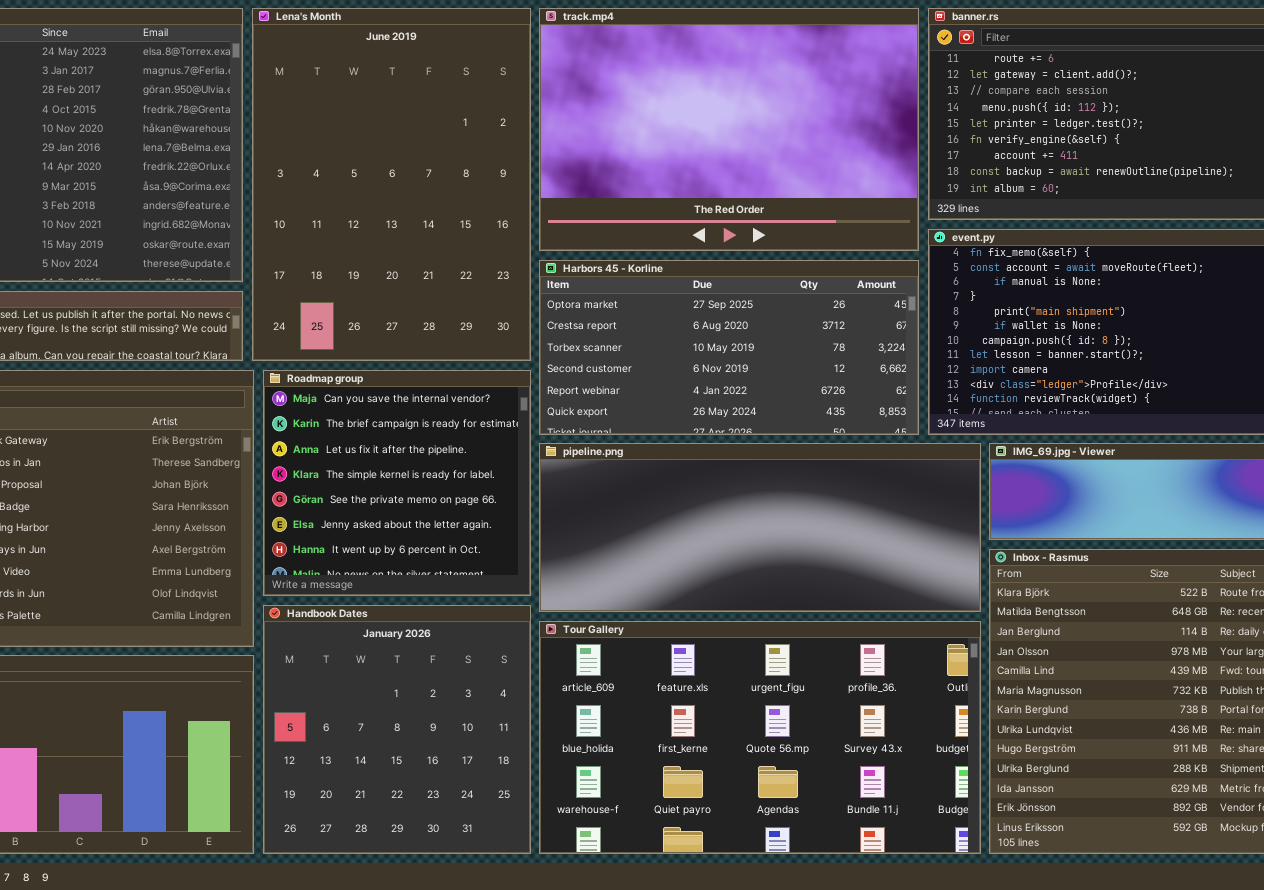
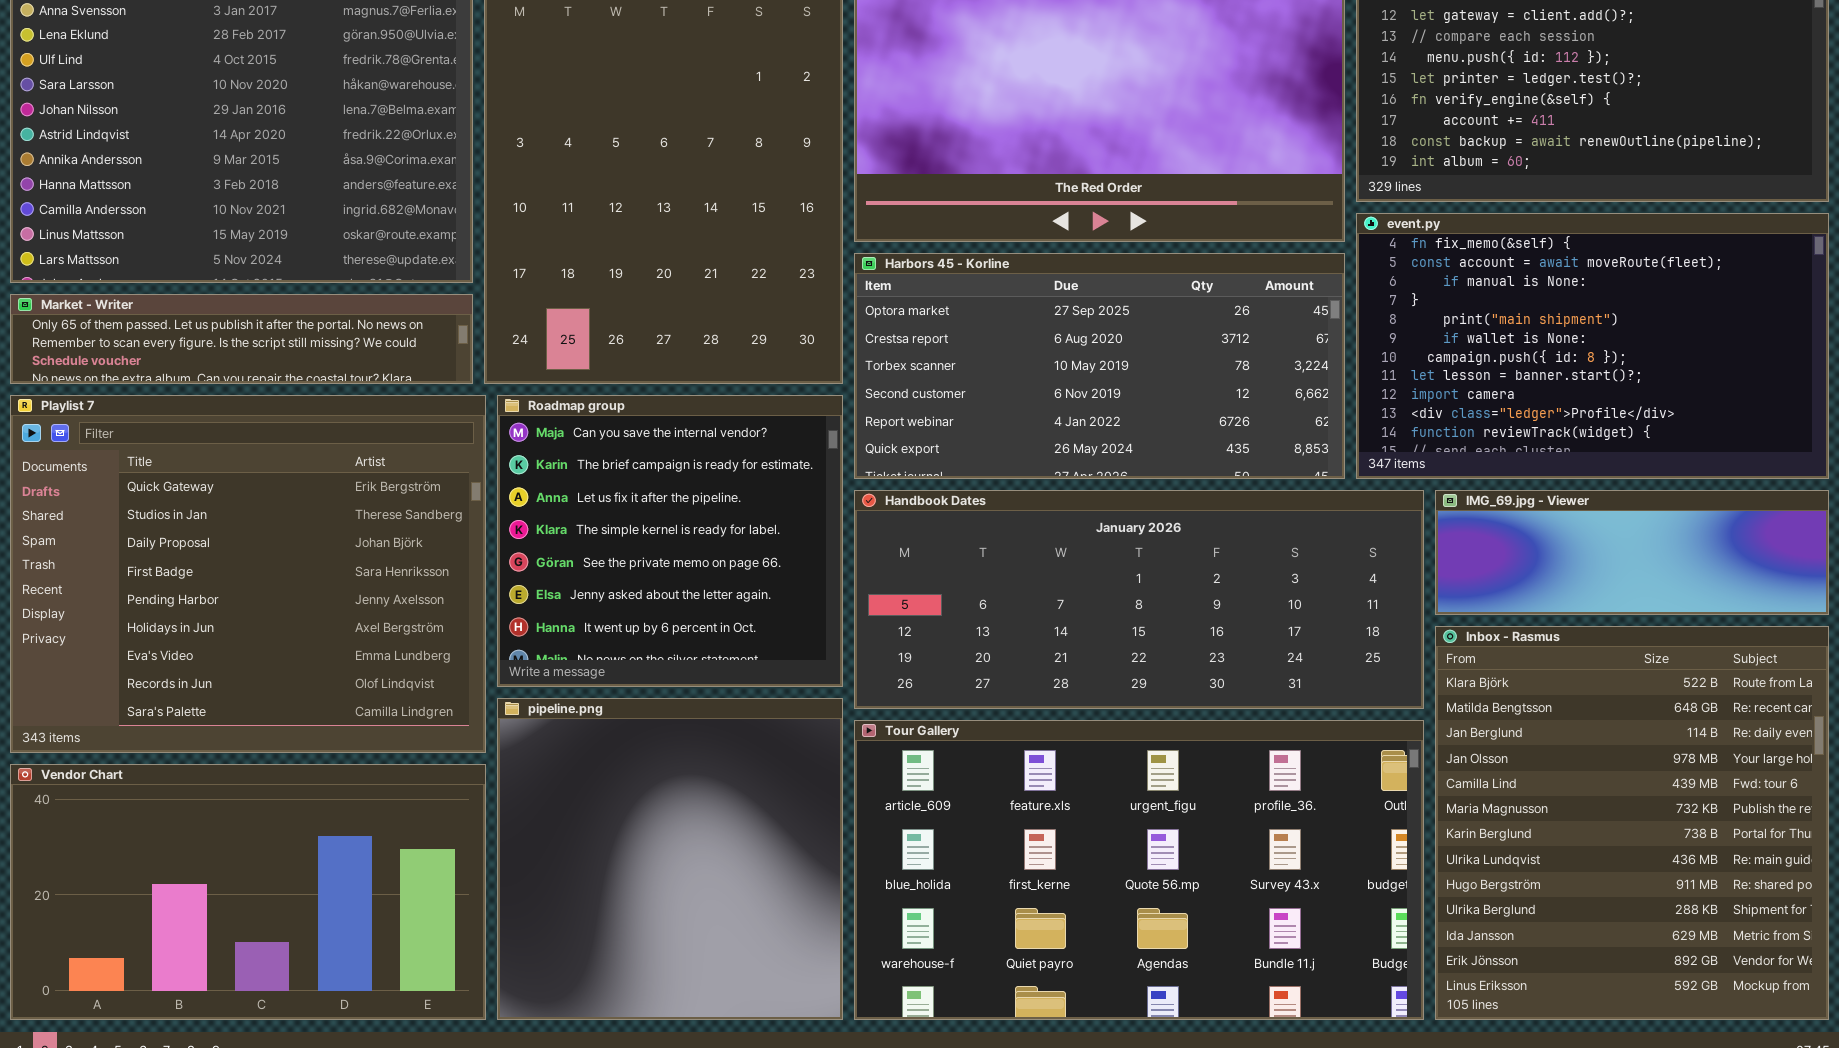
pipeline.png: [539,443,981,612] -> [497,698,843,1020], moved, resized
Handbook Dates: [263,605,531,854] -> [854,490,1424,709], moved, resized

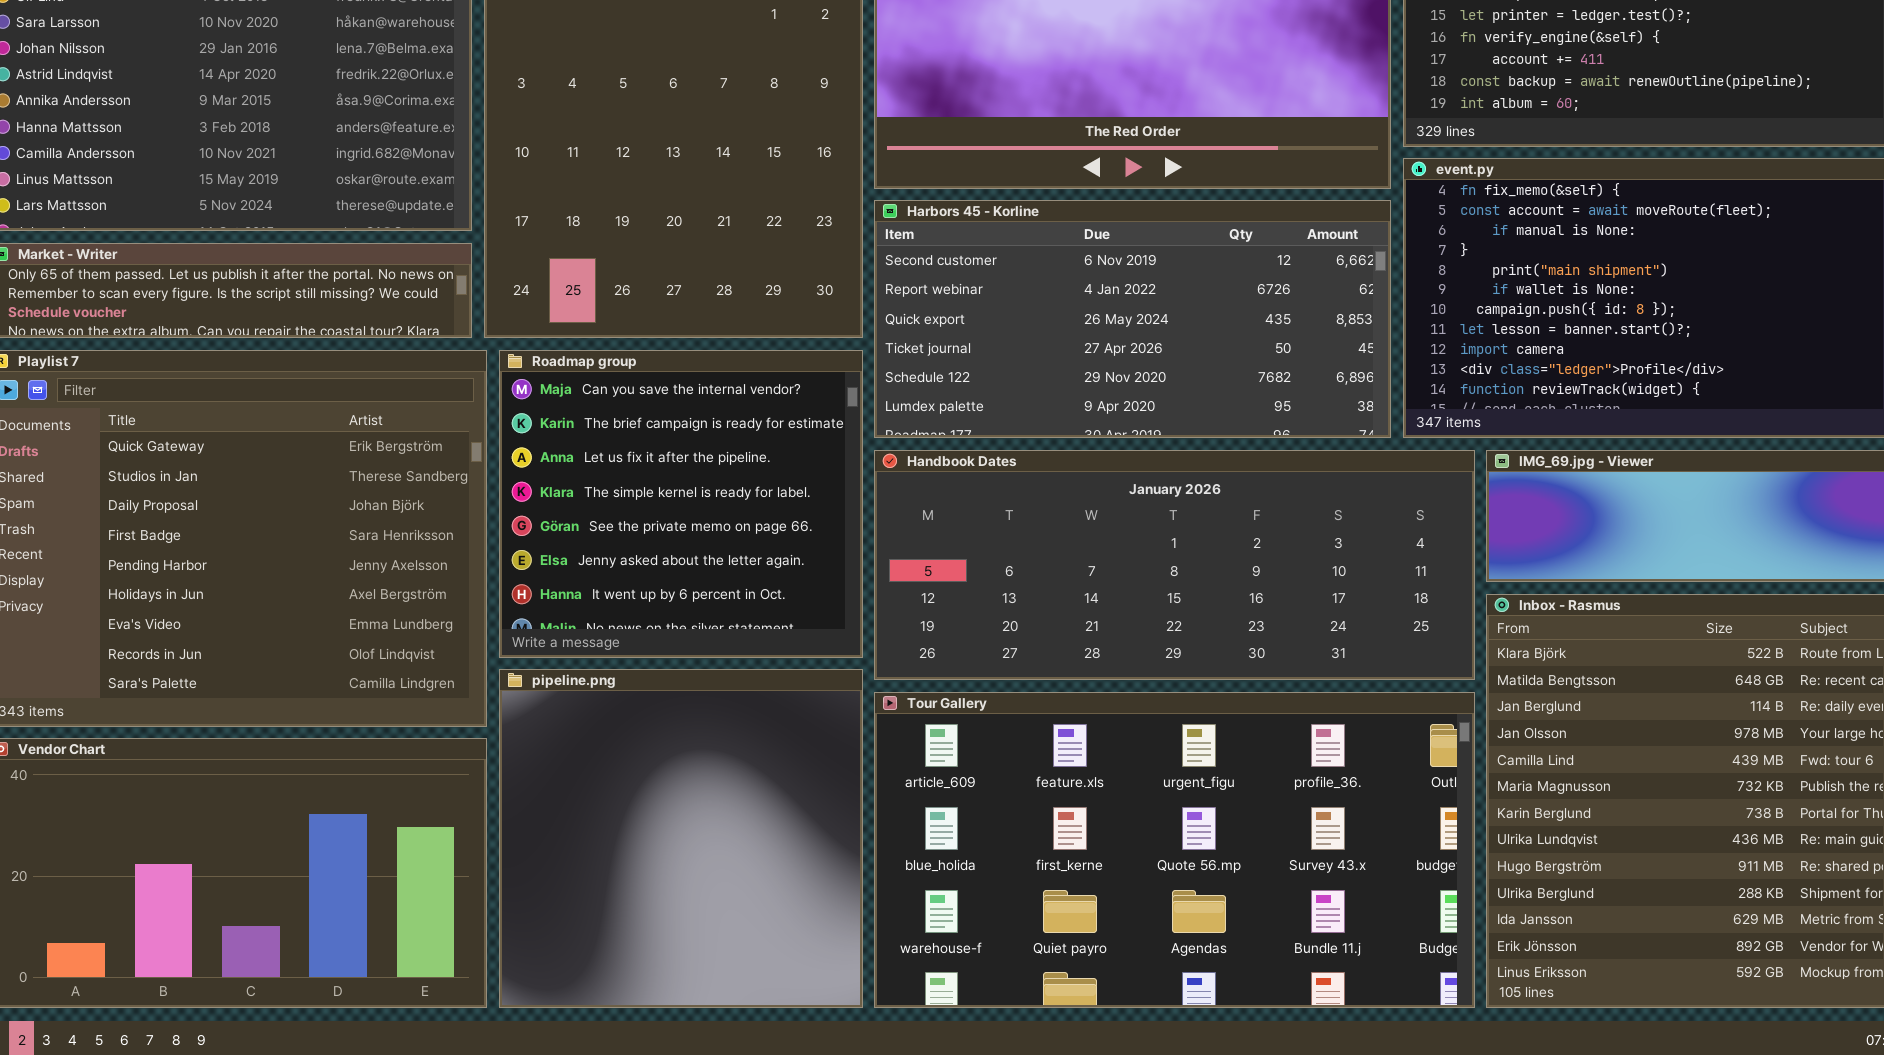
Harbors 45 - Korline: [854,253,1345,479] -> [874,200,1391,438], scrolled down 3 rows

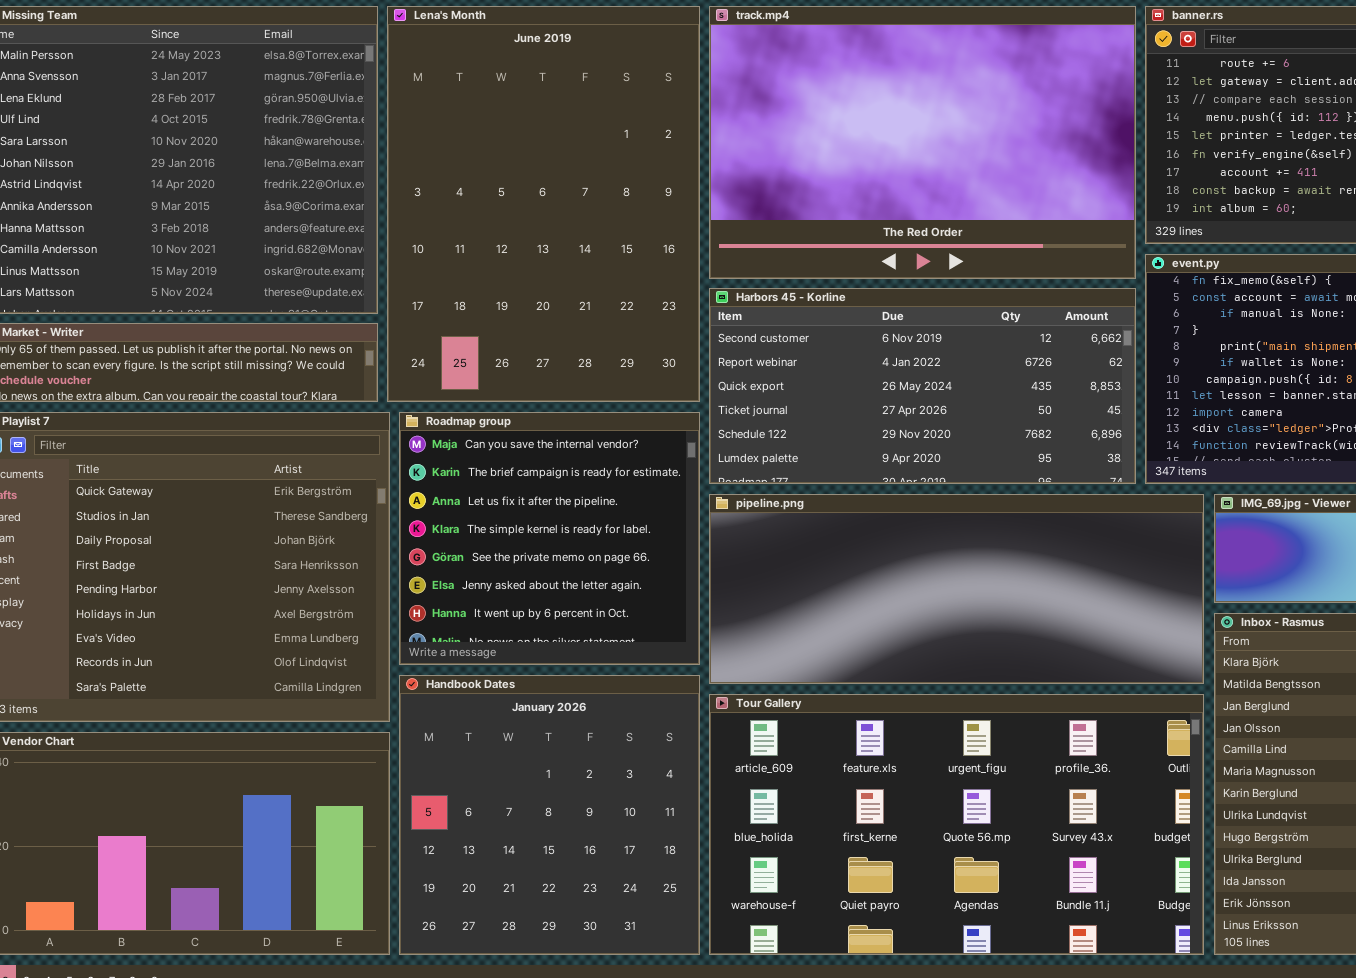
Handbook Dates: [874,450,1475,680] -> [399,675,700,955], moved, resized
pipeline.png: [499,669,863,1008] -> [709,494,1204,684], moved, resized

